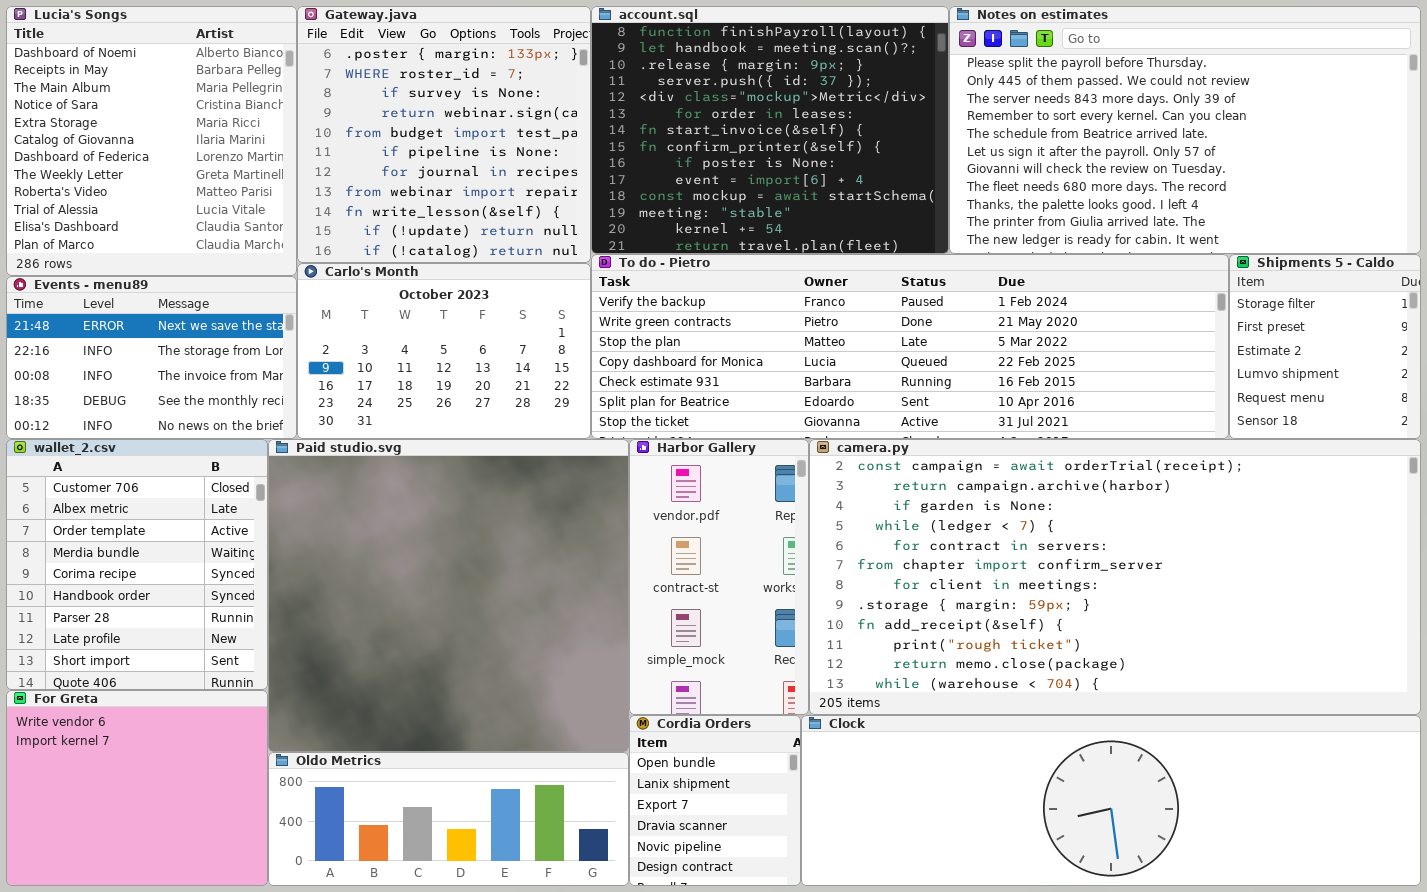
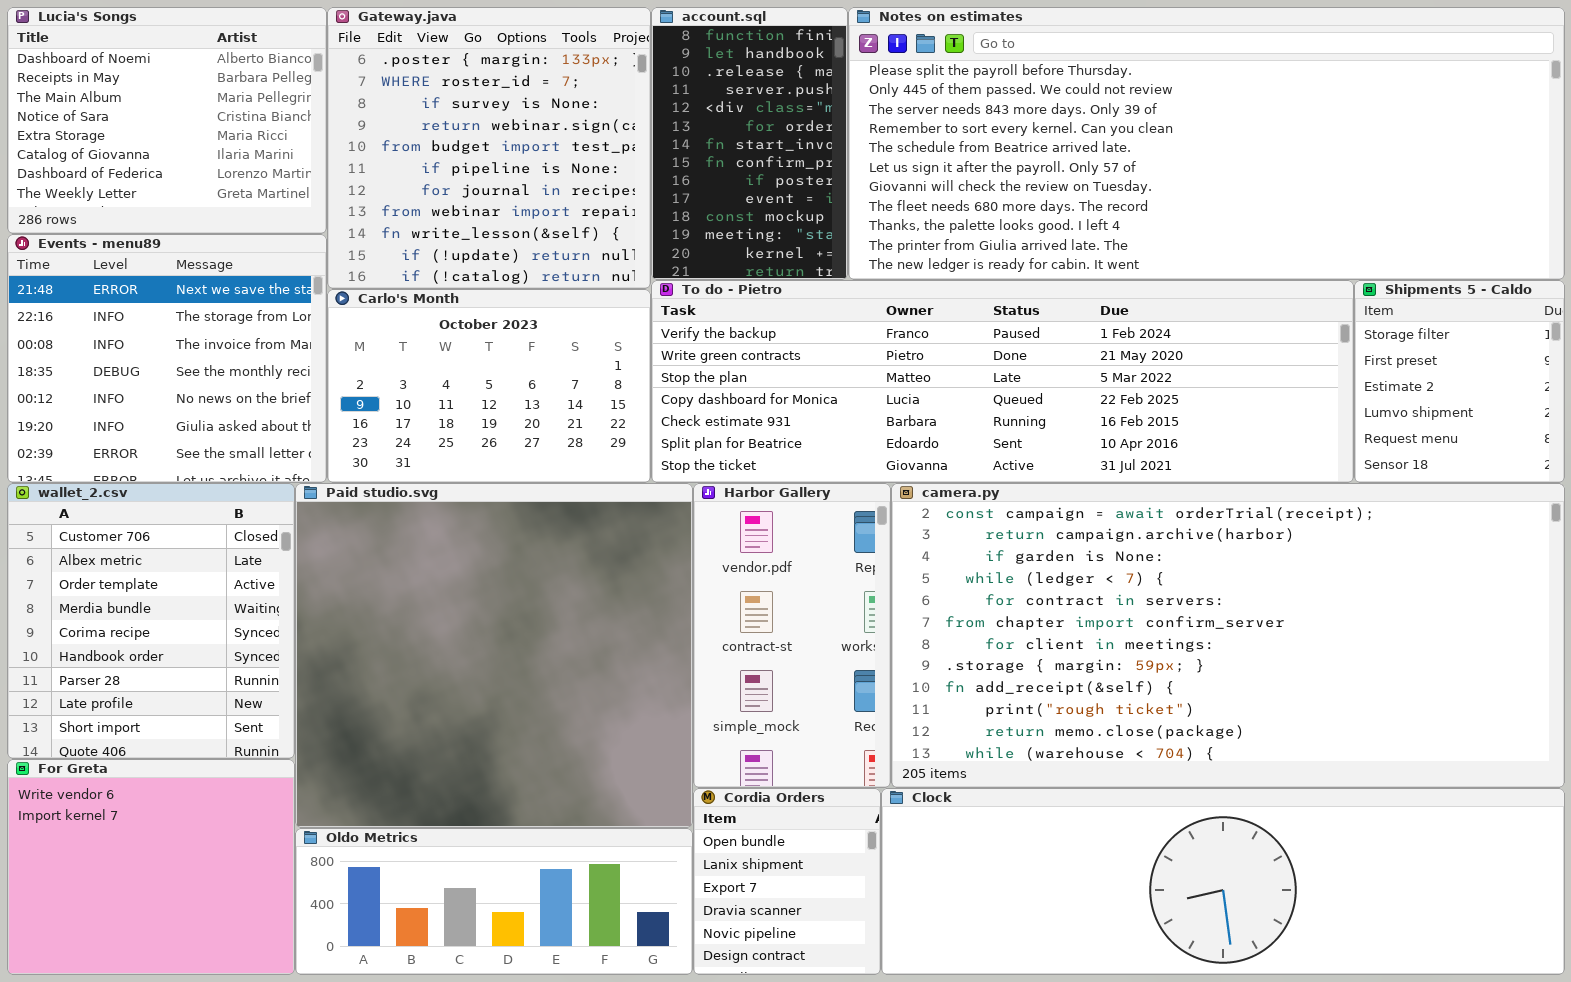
Lucia's Songs: [6,6,297,276] -> [7,7,327,234], resized
account.sql: [591,6,949,254] -> [651,7,848,280], resized
Notes on estimates: [949,6,1421,254] -> [848,7,1565,280], resized
Events - menu89: [6,276,297,439] -> [7,234,327,483], resized

